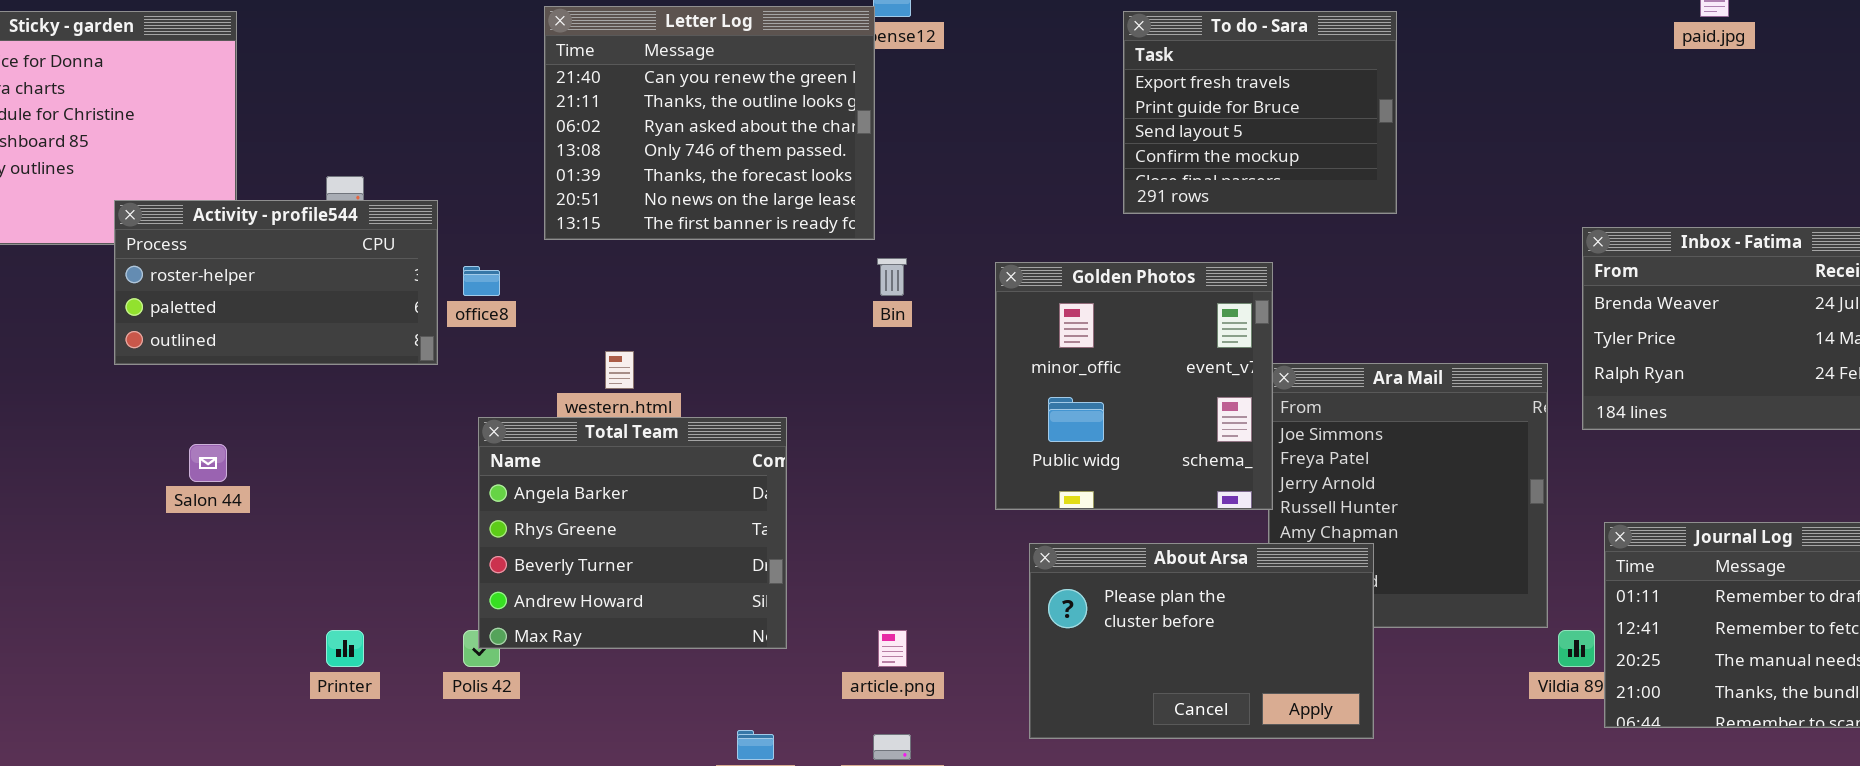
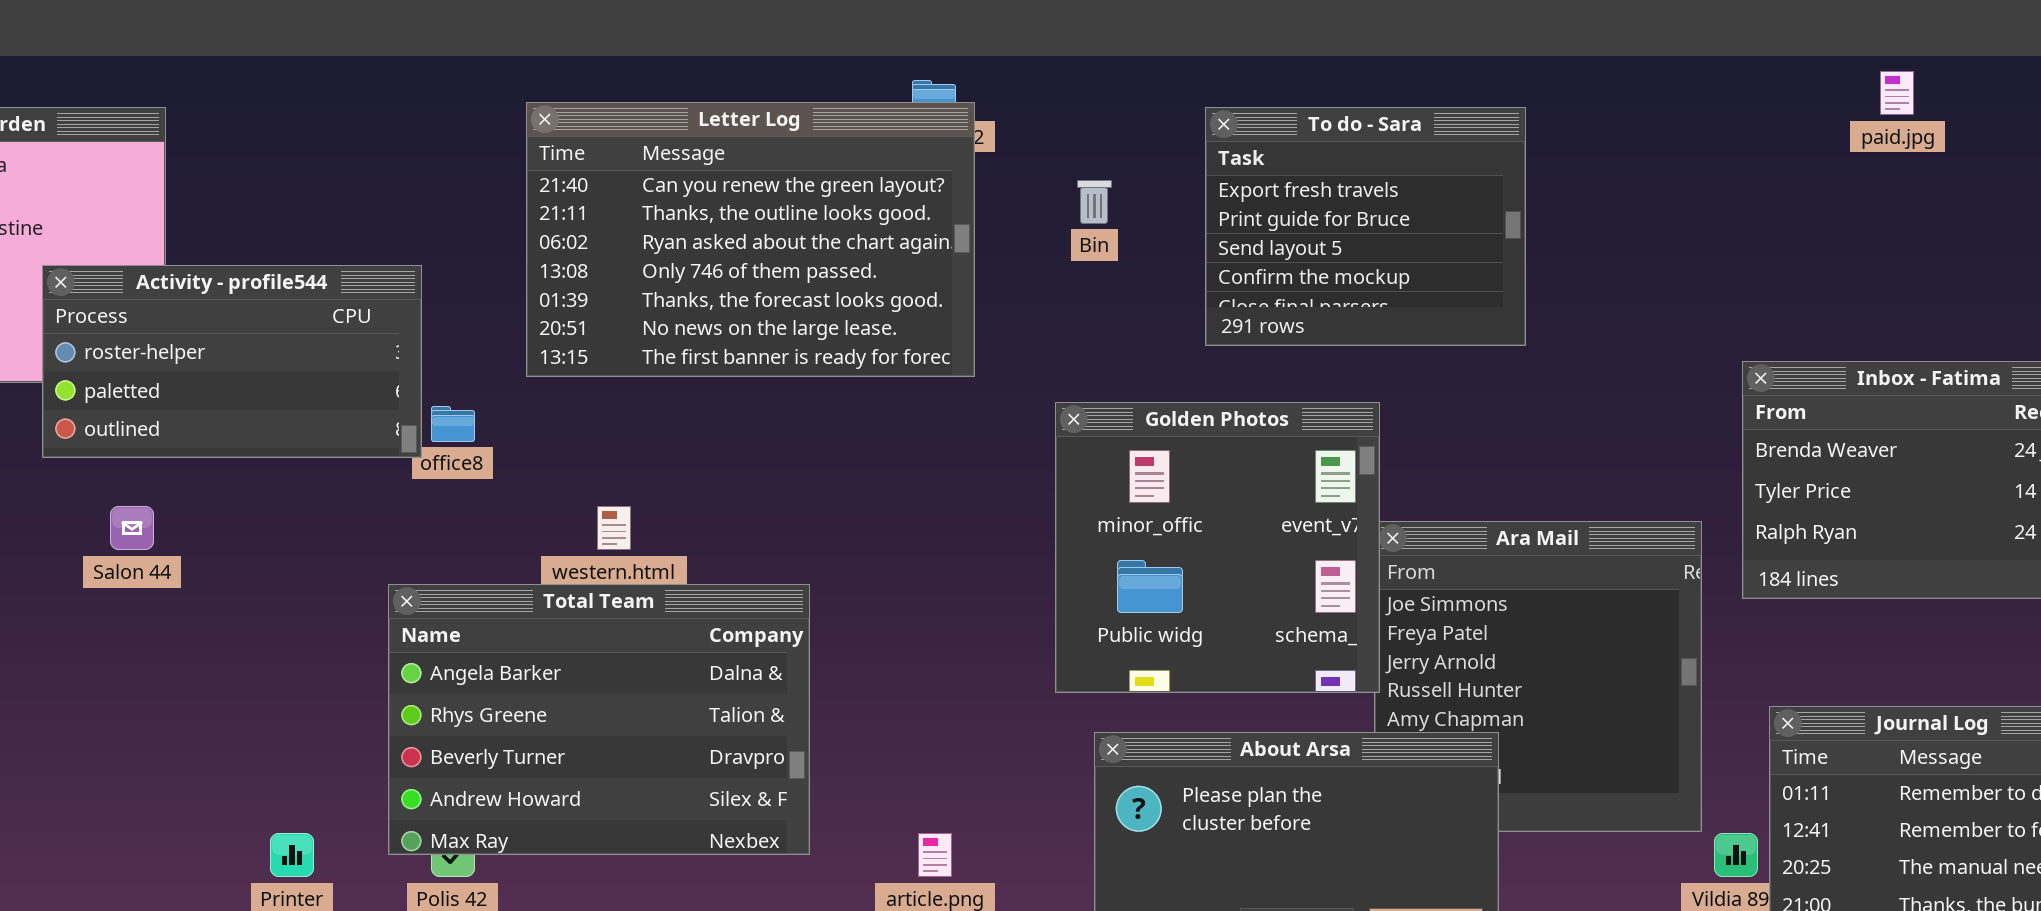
Letter Log: [544,6,875,240] -> [526,102,975,377], resized
Activity - profile544: [114,200,438,365] -> [42,265,422,458], moved
Bin: [877,258,907,296] -> [1077,180,1112,224], moved
Total Team: [478,417,787,649] -> [388,584,810,855], resized
Salon 44: [189,444,227,482] -> [110,506,154,550], moved

